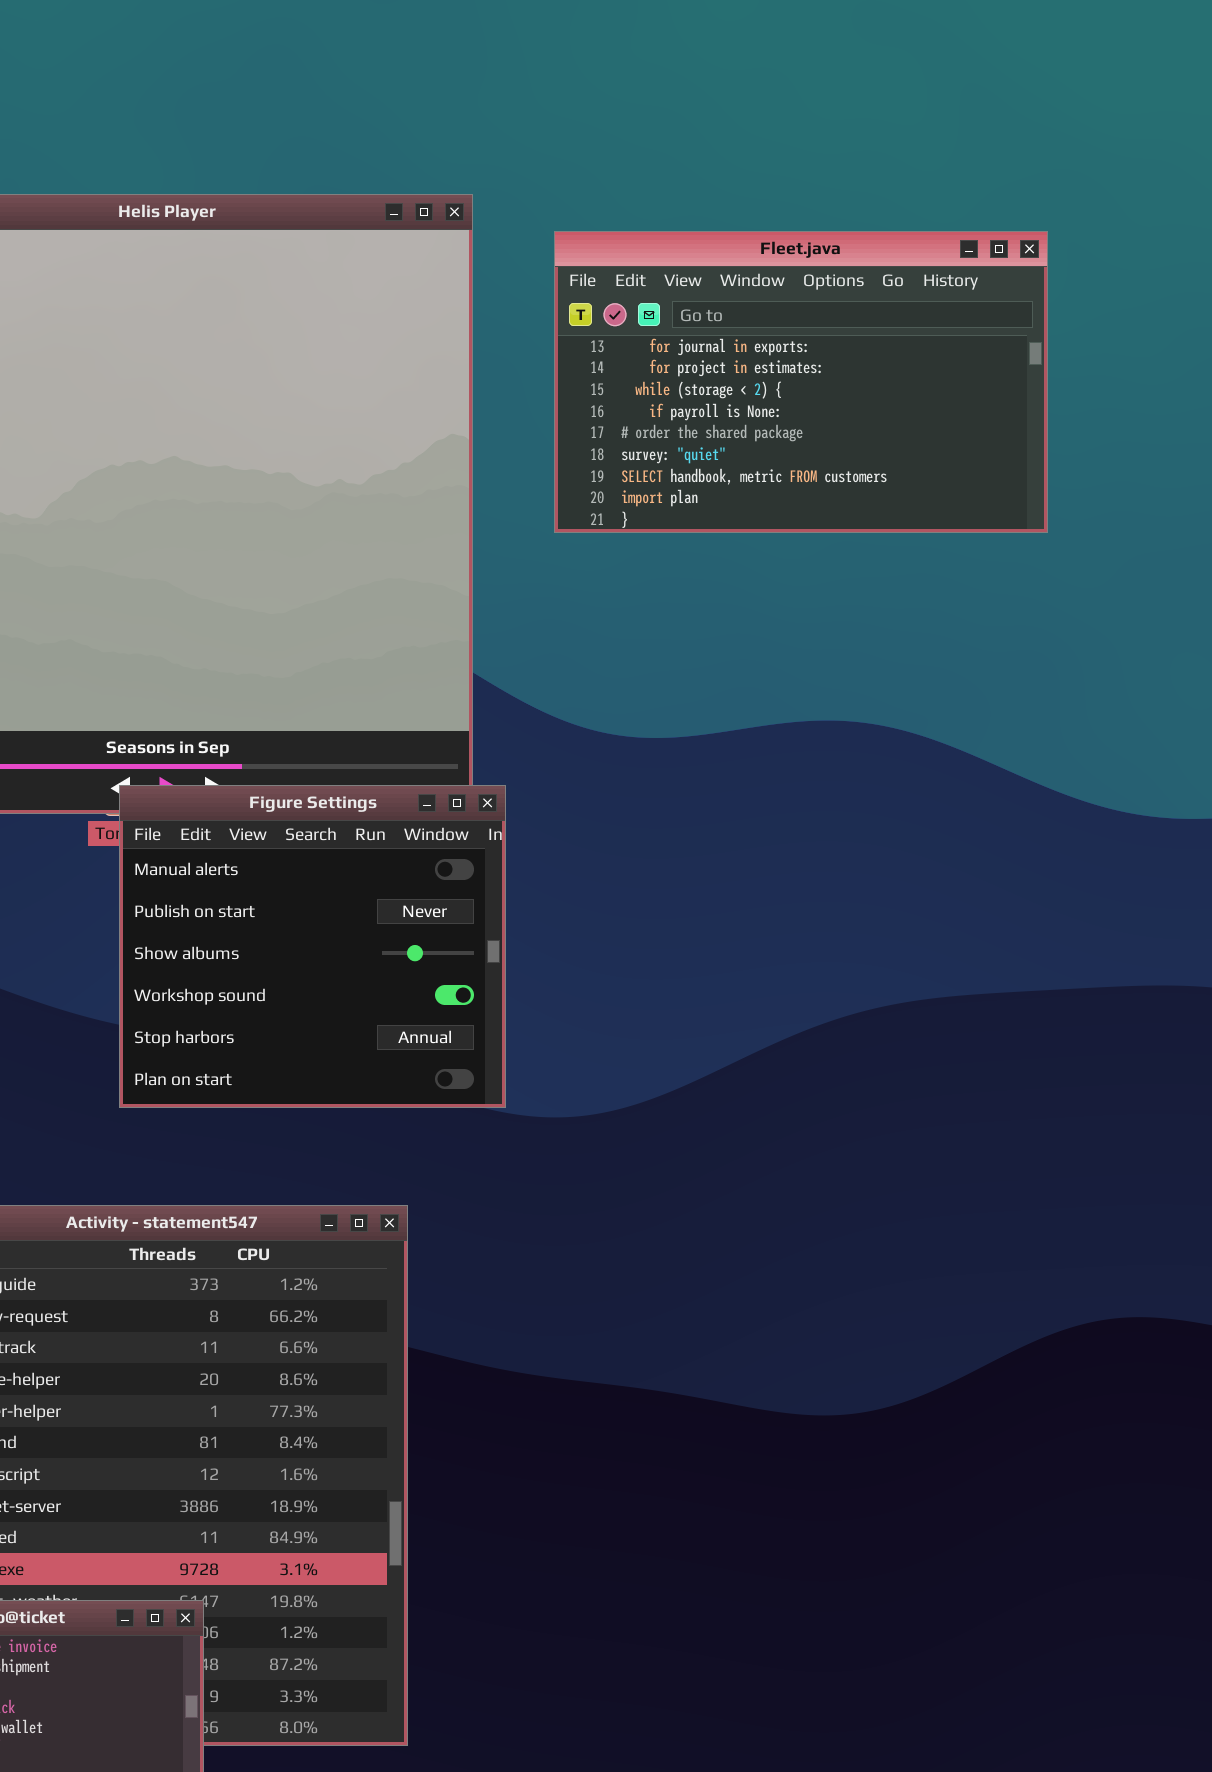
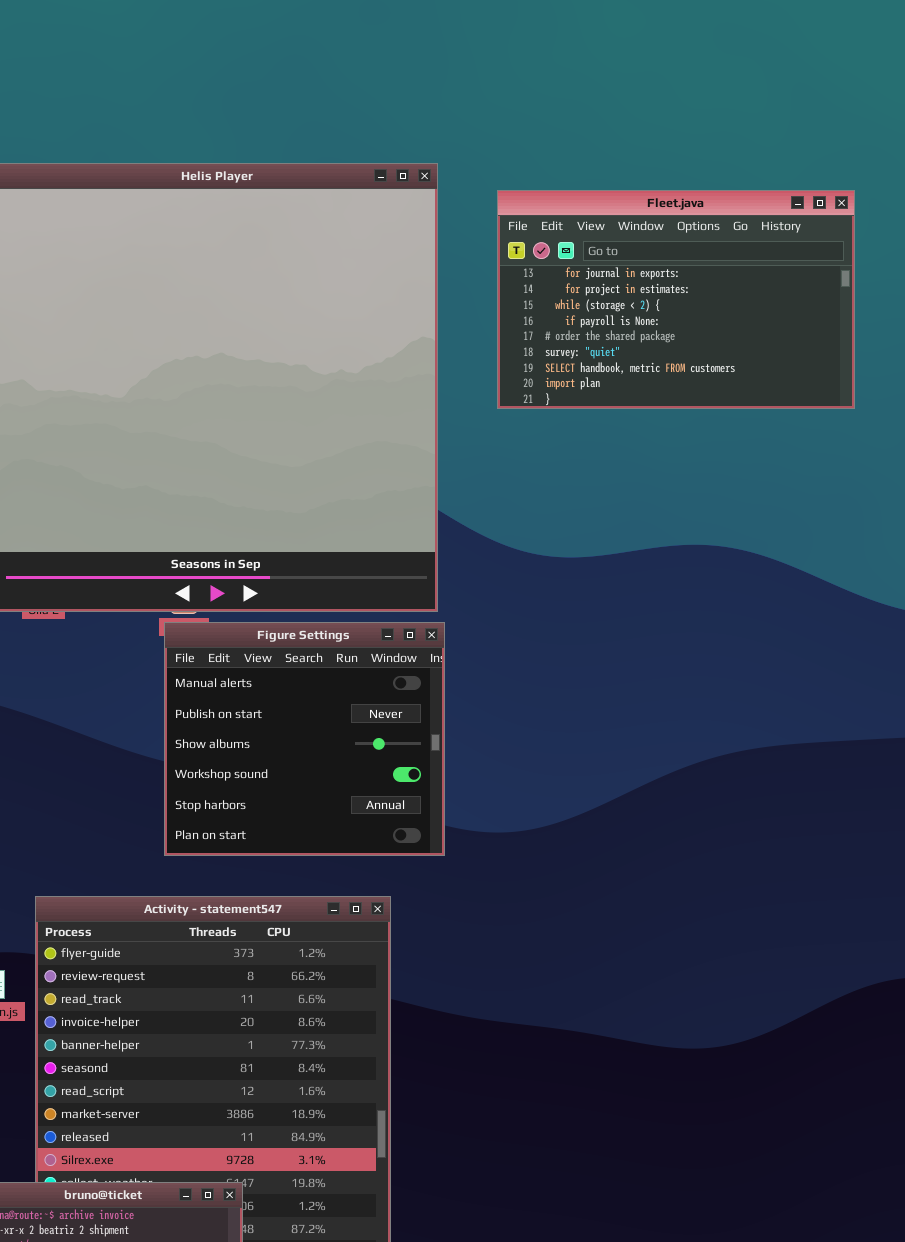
Figure Settings: [119,785,506,1108] -> [164,622,445,856], moved

